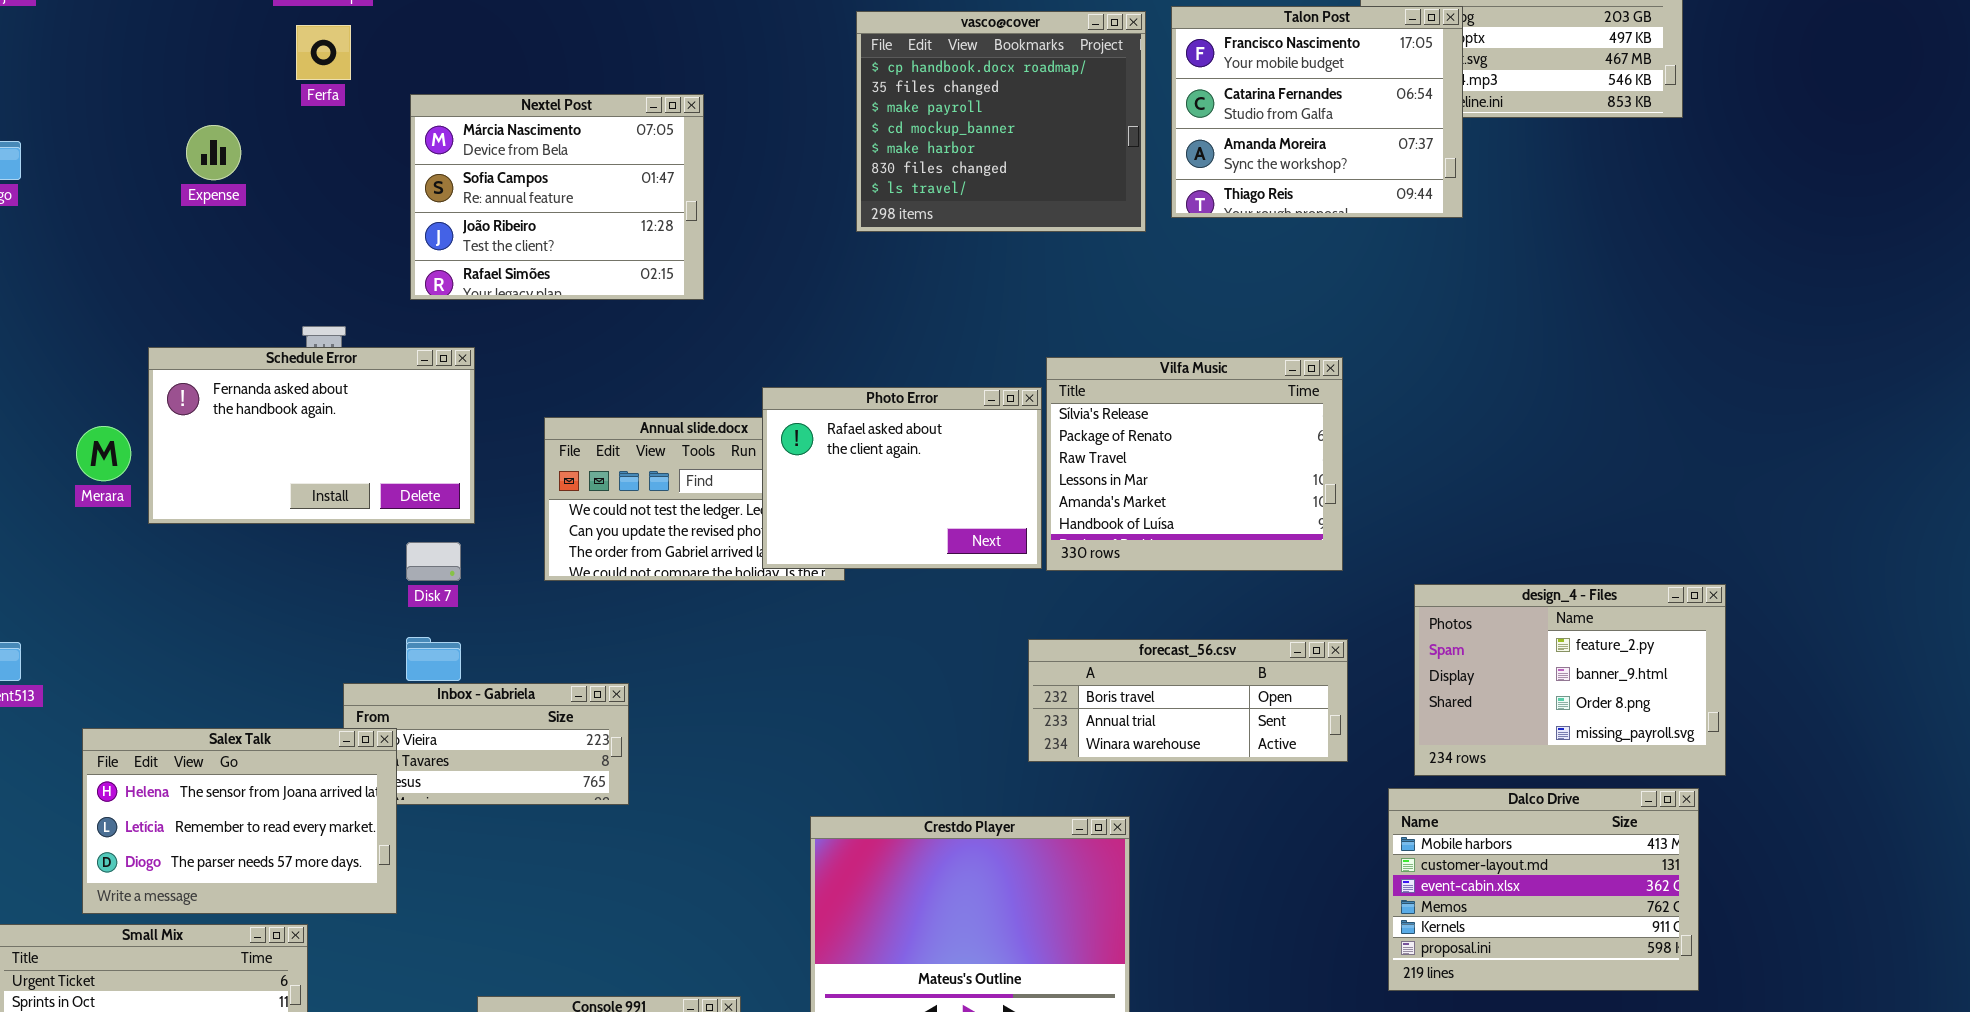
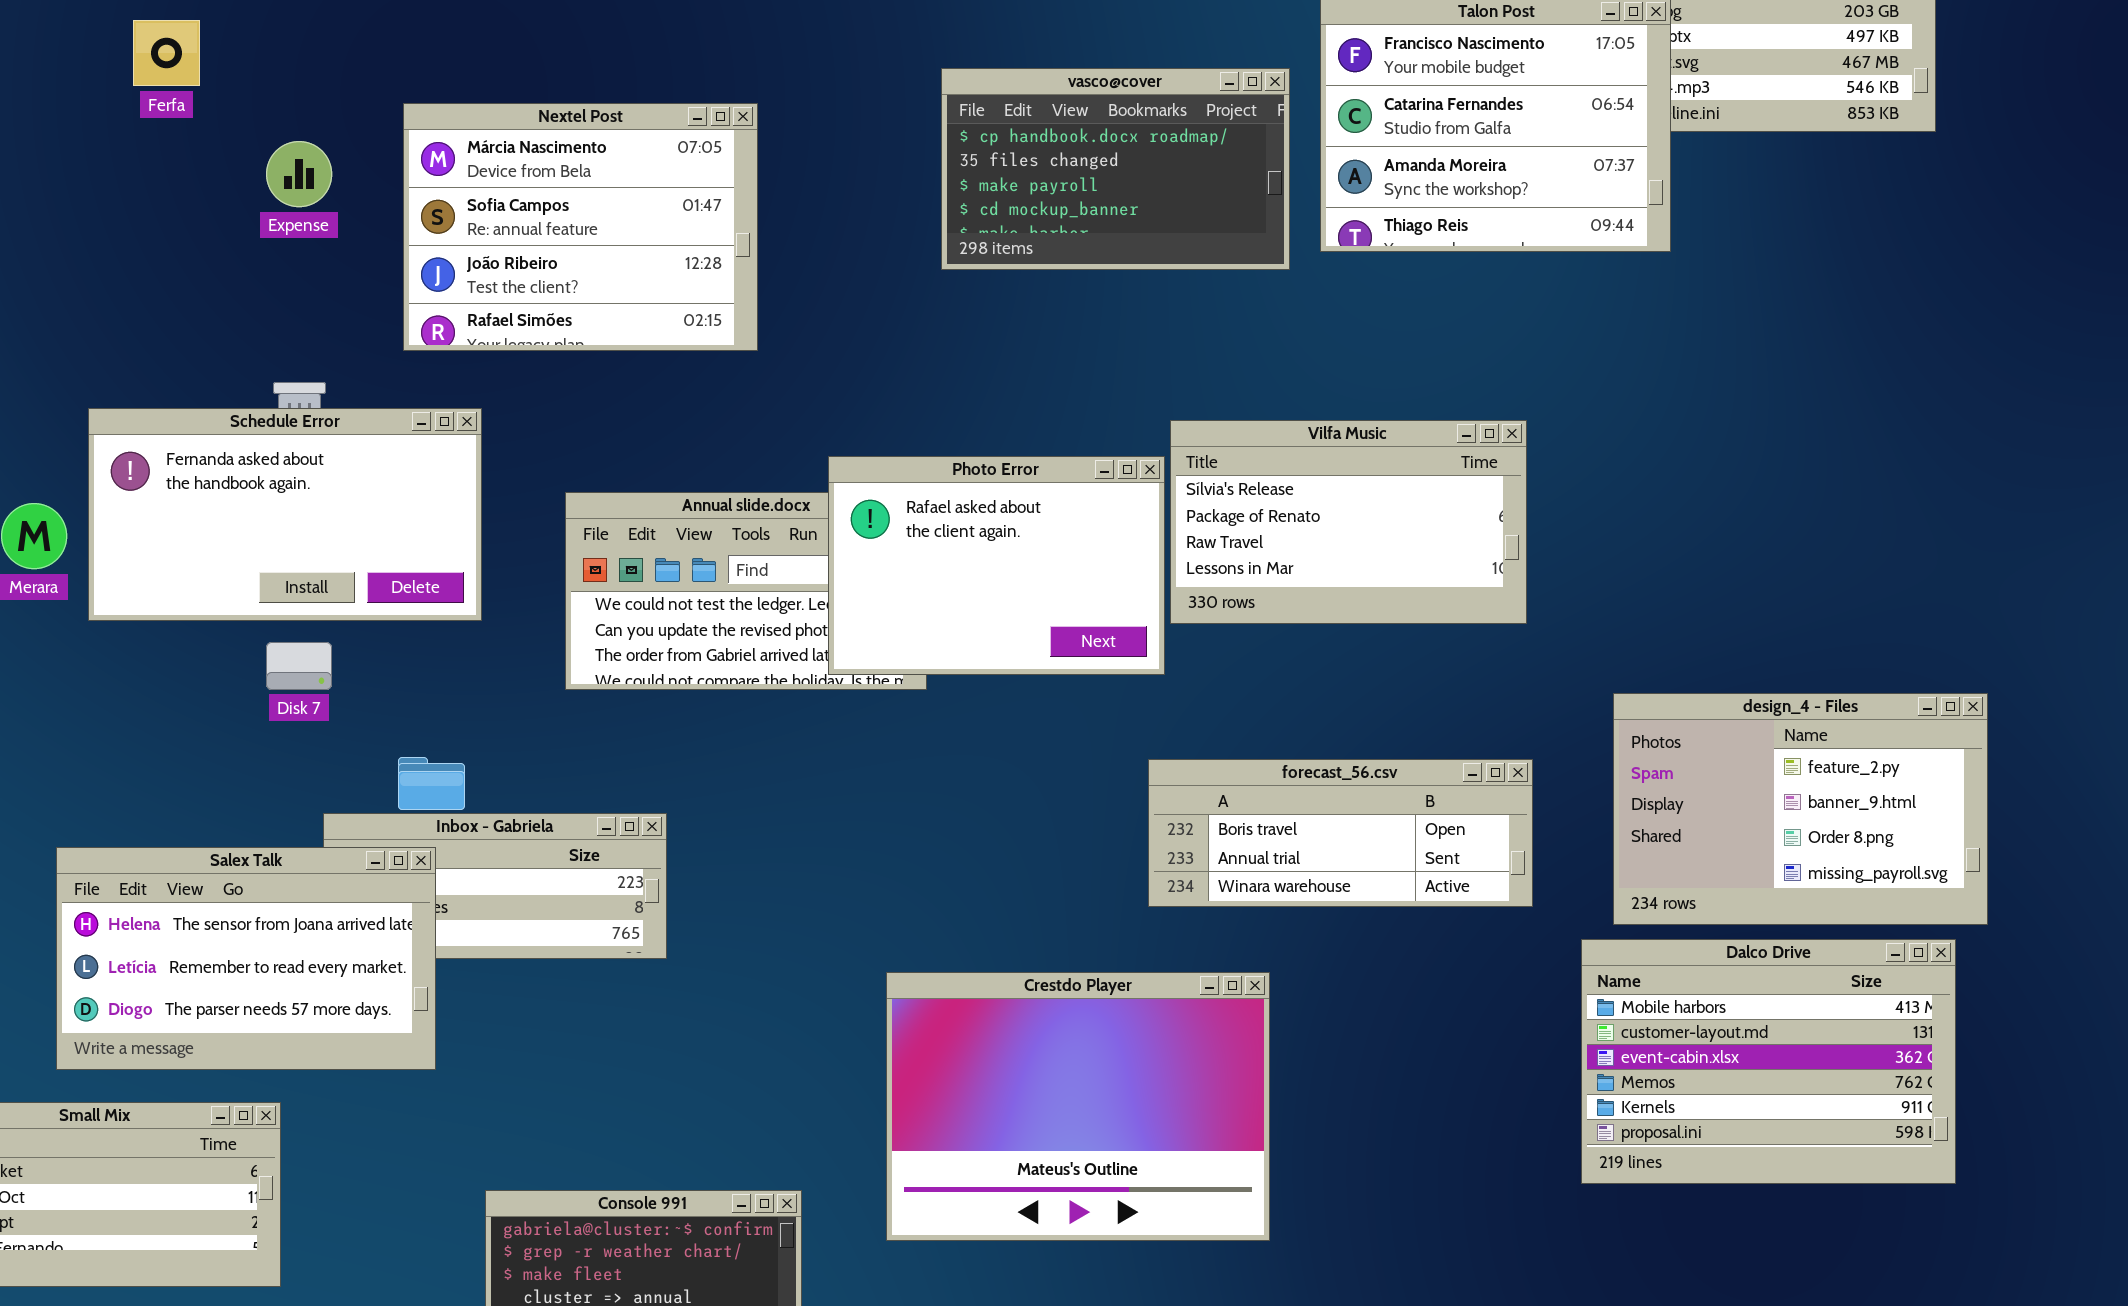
vasco@cover: [856,11,1146,232] -> [941,68,1290,270], resized
Ferfa: [296,25,351,80] -> [133,20,200,86], moved
Expense: [186,125,241,180] -> [266,141,332,207], moved
Vilfa Music: [1046,357,1343,571] -> [1170,420,1527,624], resized
Disk 7: [406,542,461,581] -> [266,642,332,690], moved
Salex Talk: [82,728,397,914] -> [56,847,436,1070], moved

